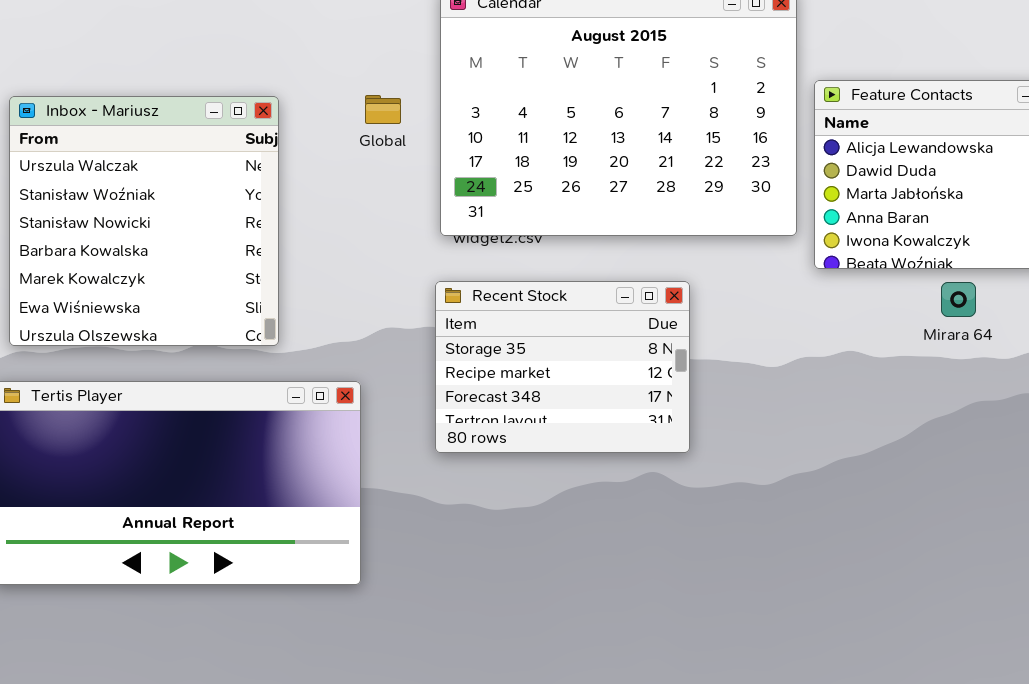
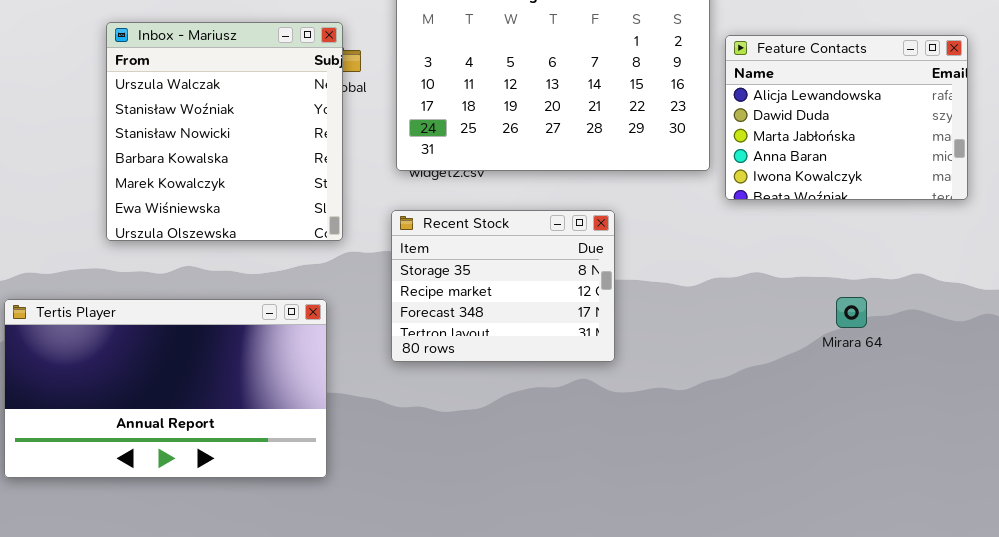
Inbox - Mariusz: [9,96,279,346] -> [106,22,343,241], moved
Mirara 64: [941,282,976,317] -> [836,297,867,328], moved

